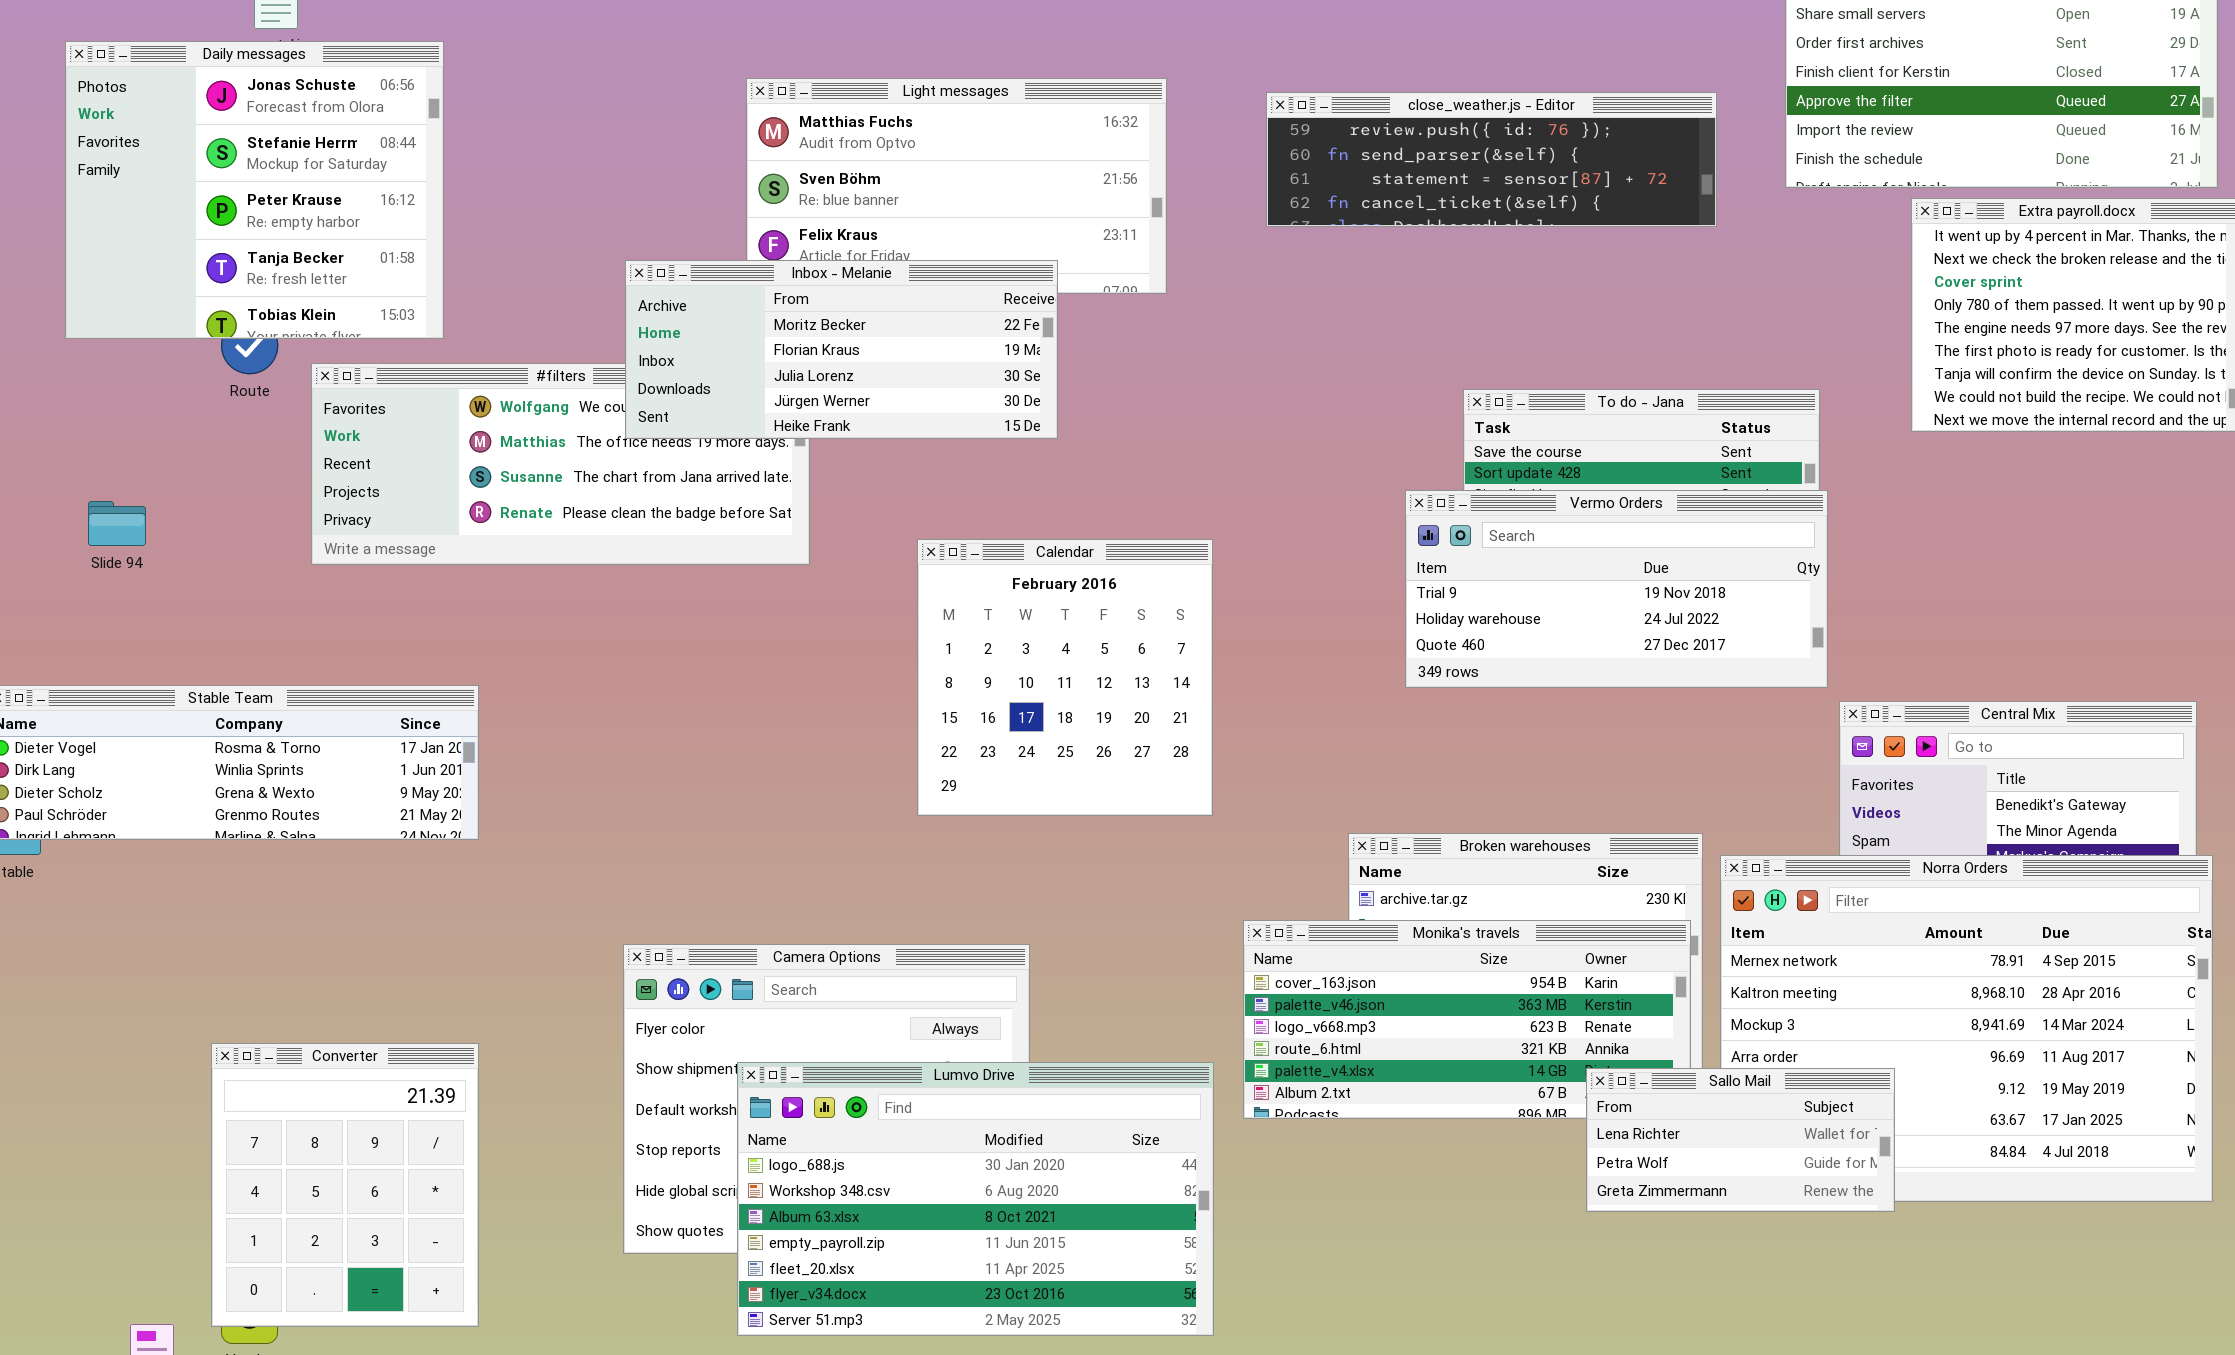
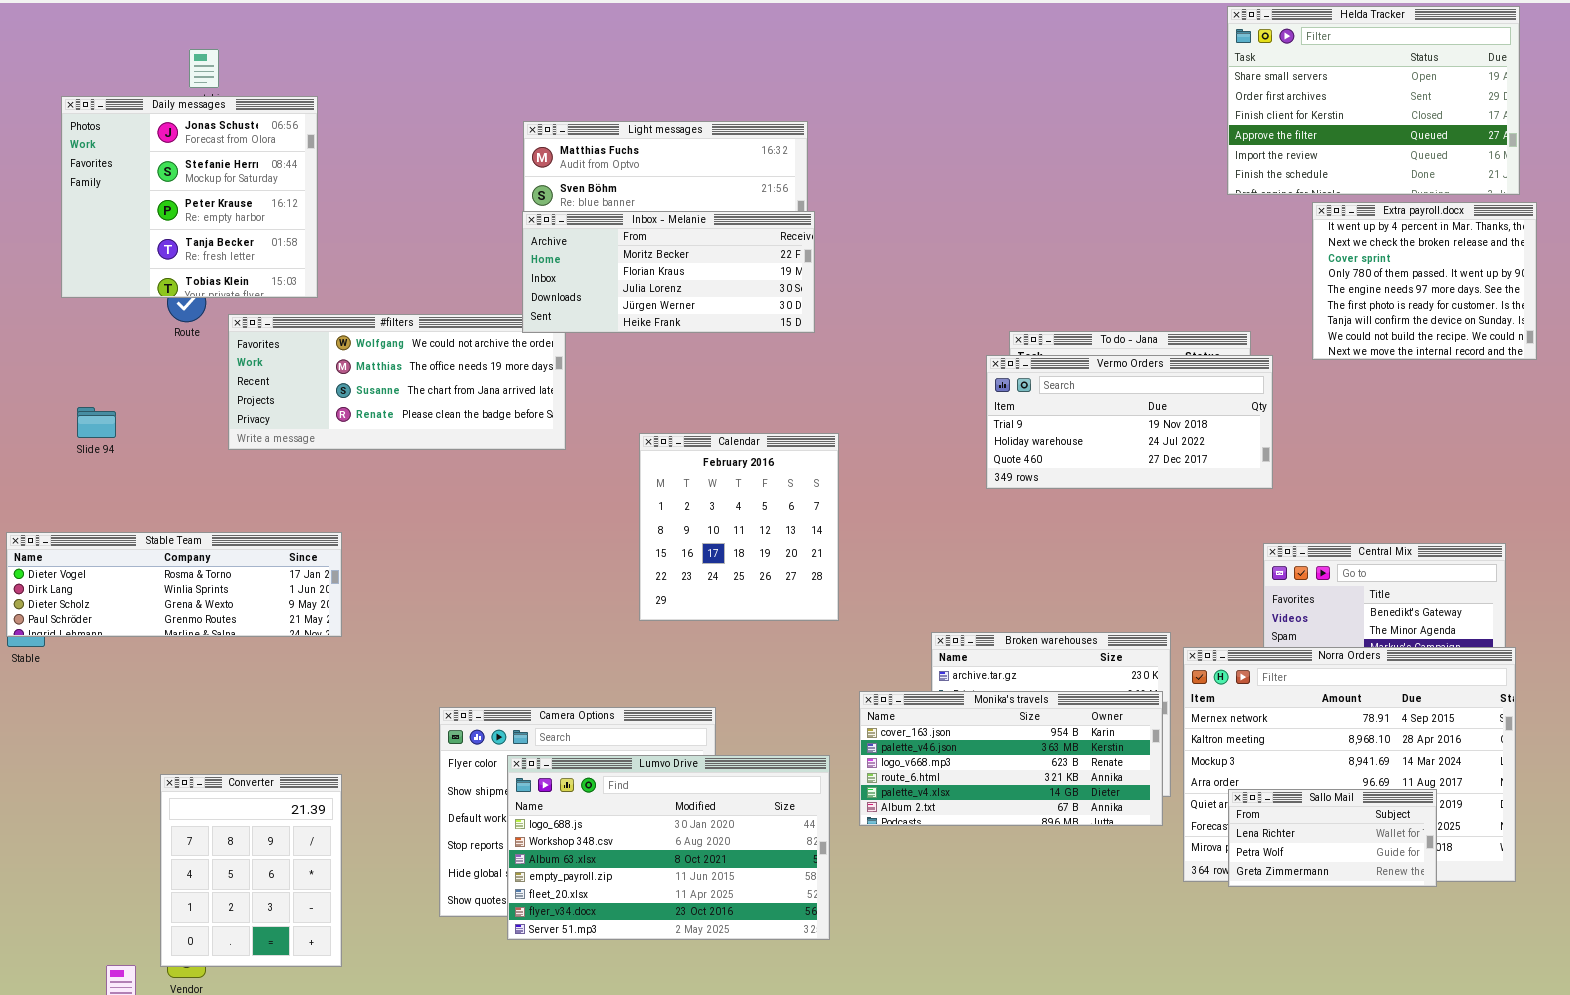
close_weather.js - Editor: [1266,92,1717,227] -> none, closed
Inbox - Melanie: [625,260,1058,439] -> [522,211,815,333], moved
Vermo Orders: [1405,490,1828,688] -> [986,355,1273,489], moved
Lumvo Drive: [737,1062,1214,1336] -> [507,755,830,940], moved
Sallo Mail: [1586,1068,1895,1212] -> [1228,789,1437,887], moved

